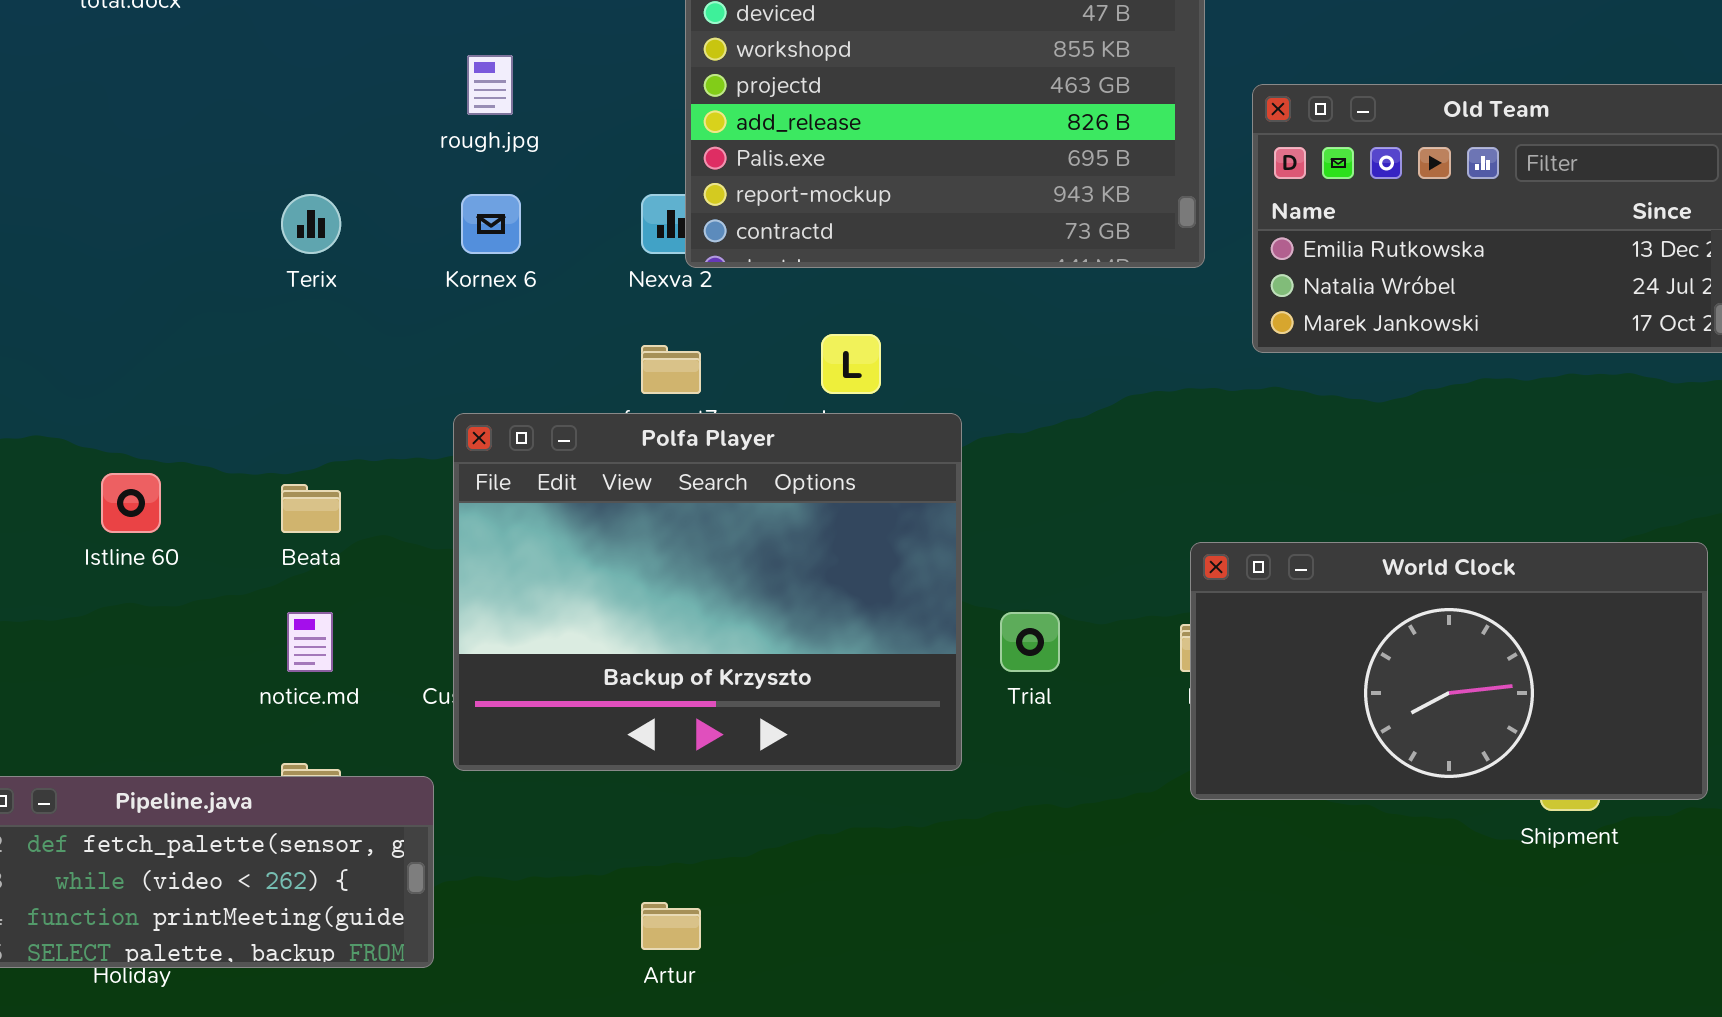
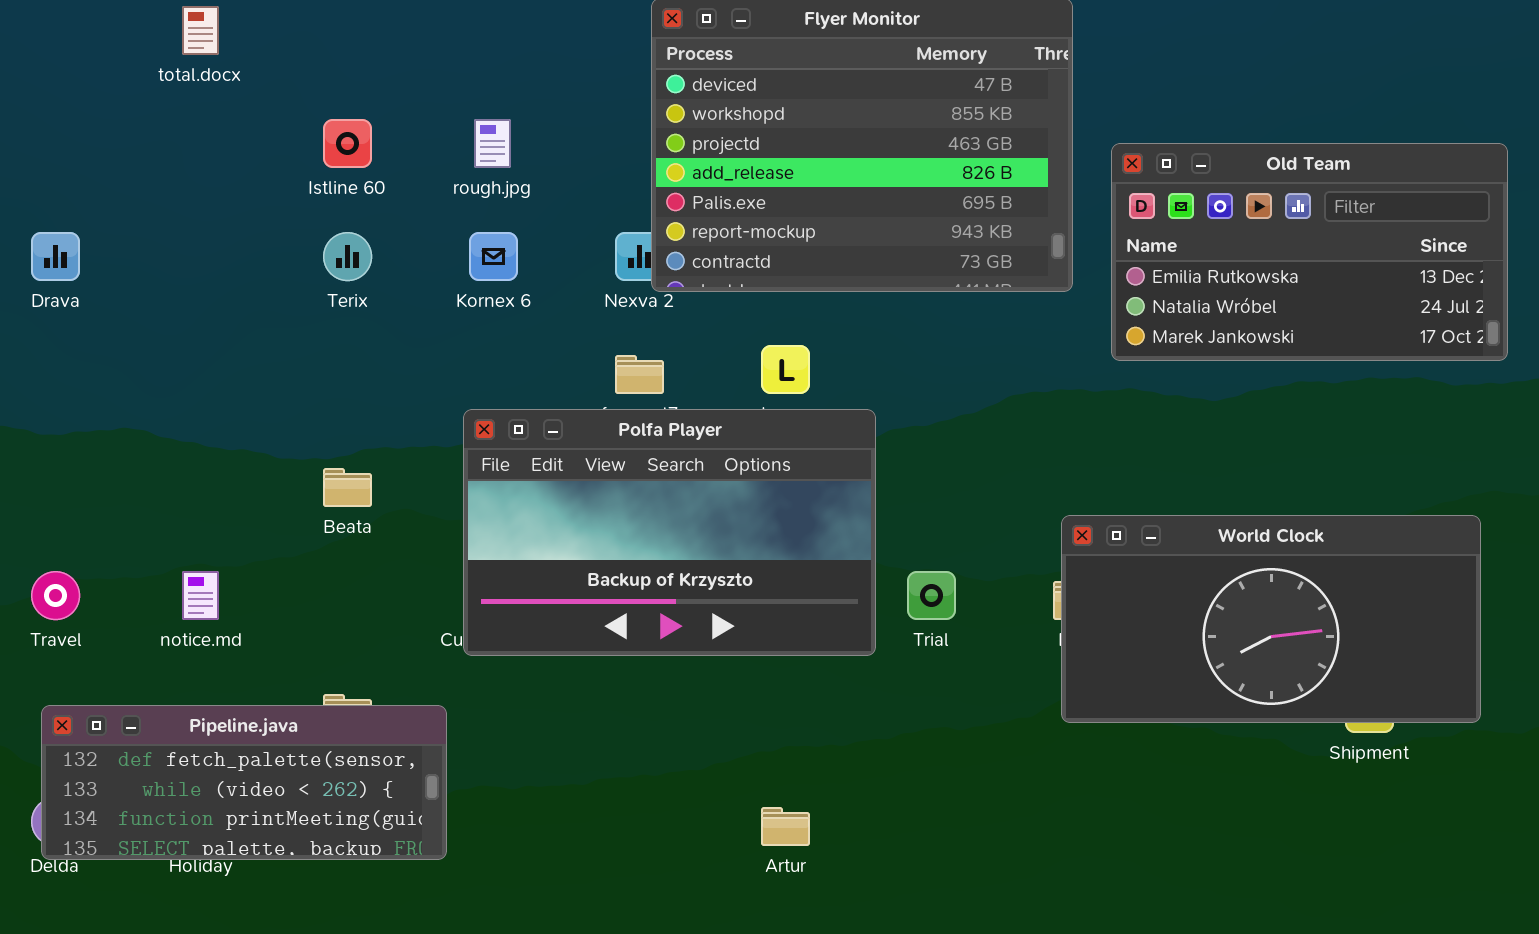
Polfa Player: [453,413,962,771] -> [463,409,876,656], resized
Istline 60: [101,473,161,533] -> [323,119,372,168], moved
notice.md: [287,612,333,672] -> [182,571,219,620], moved
Artur: [641,902,701,950] -> [761,807,810,846], moved

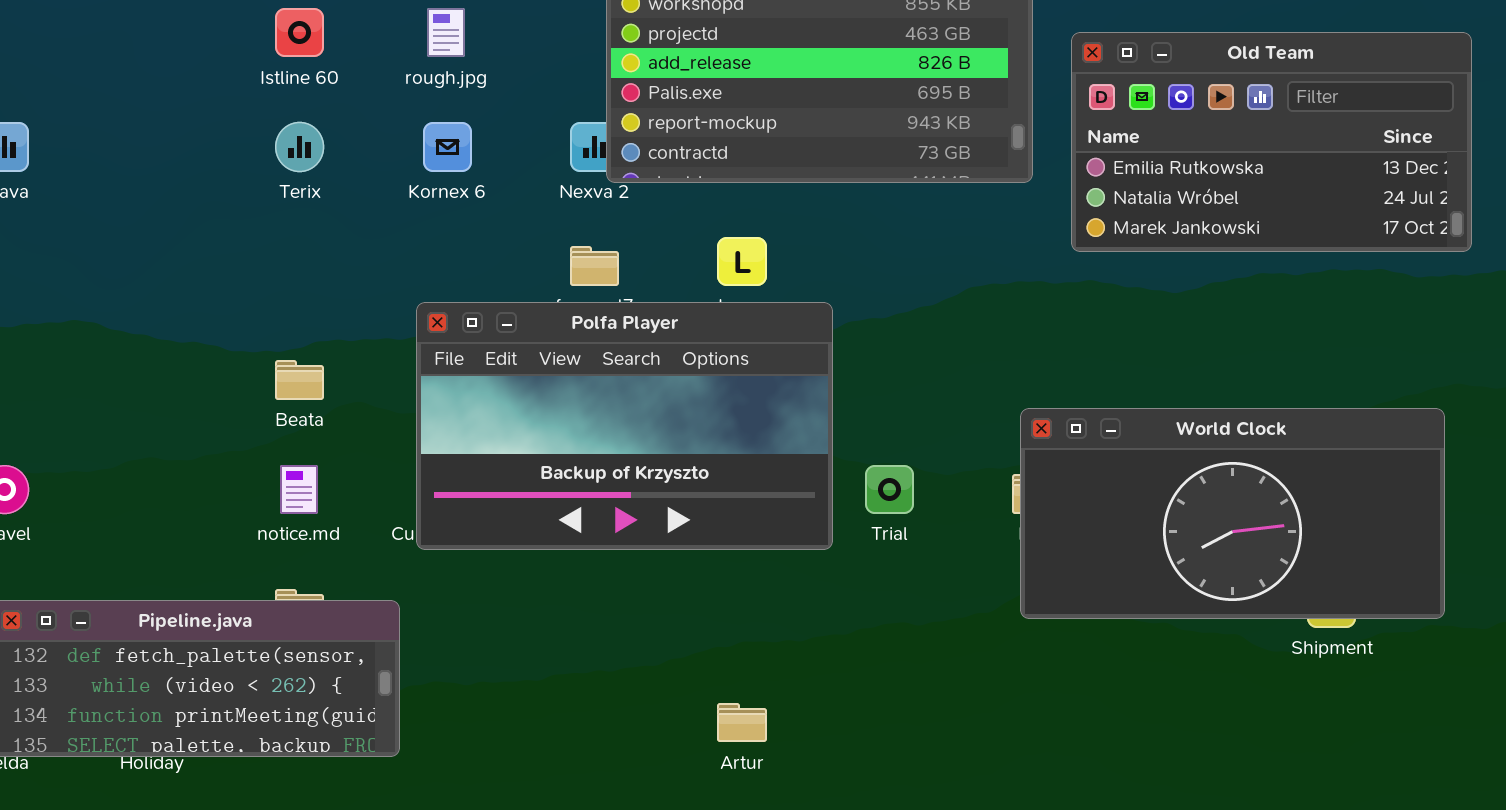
notice.md: [182,571,219,620] -> [280,465,318,514], moved

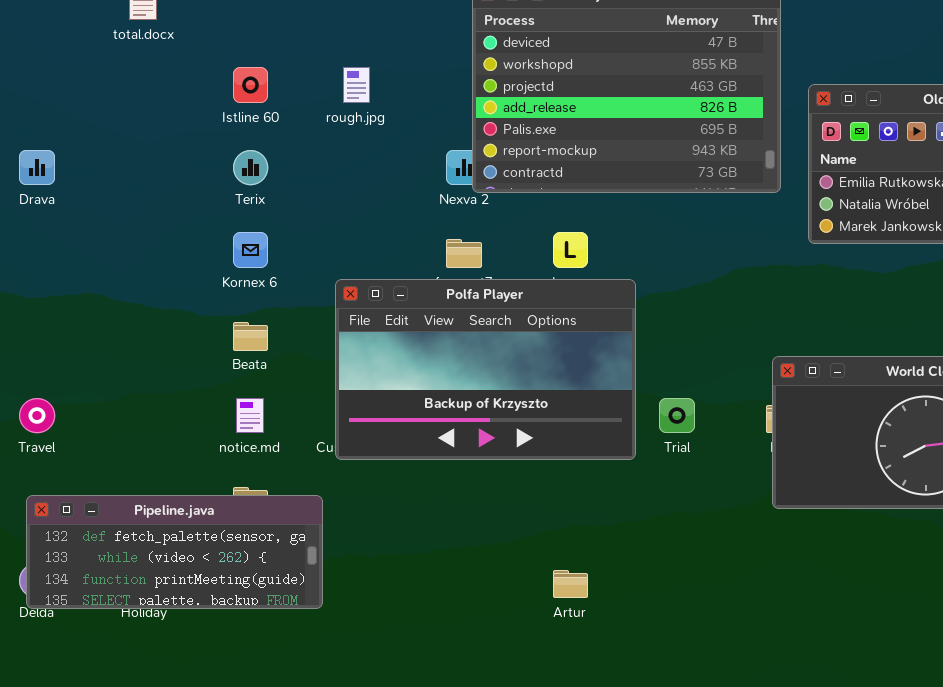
Kornex 6: [423,122,472,172] -> [233,232,268,268], moved

